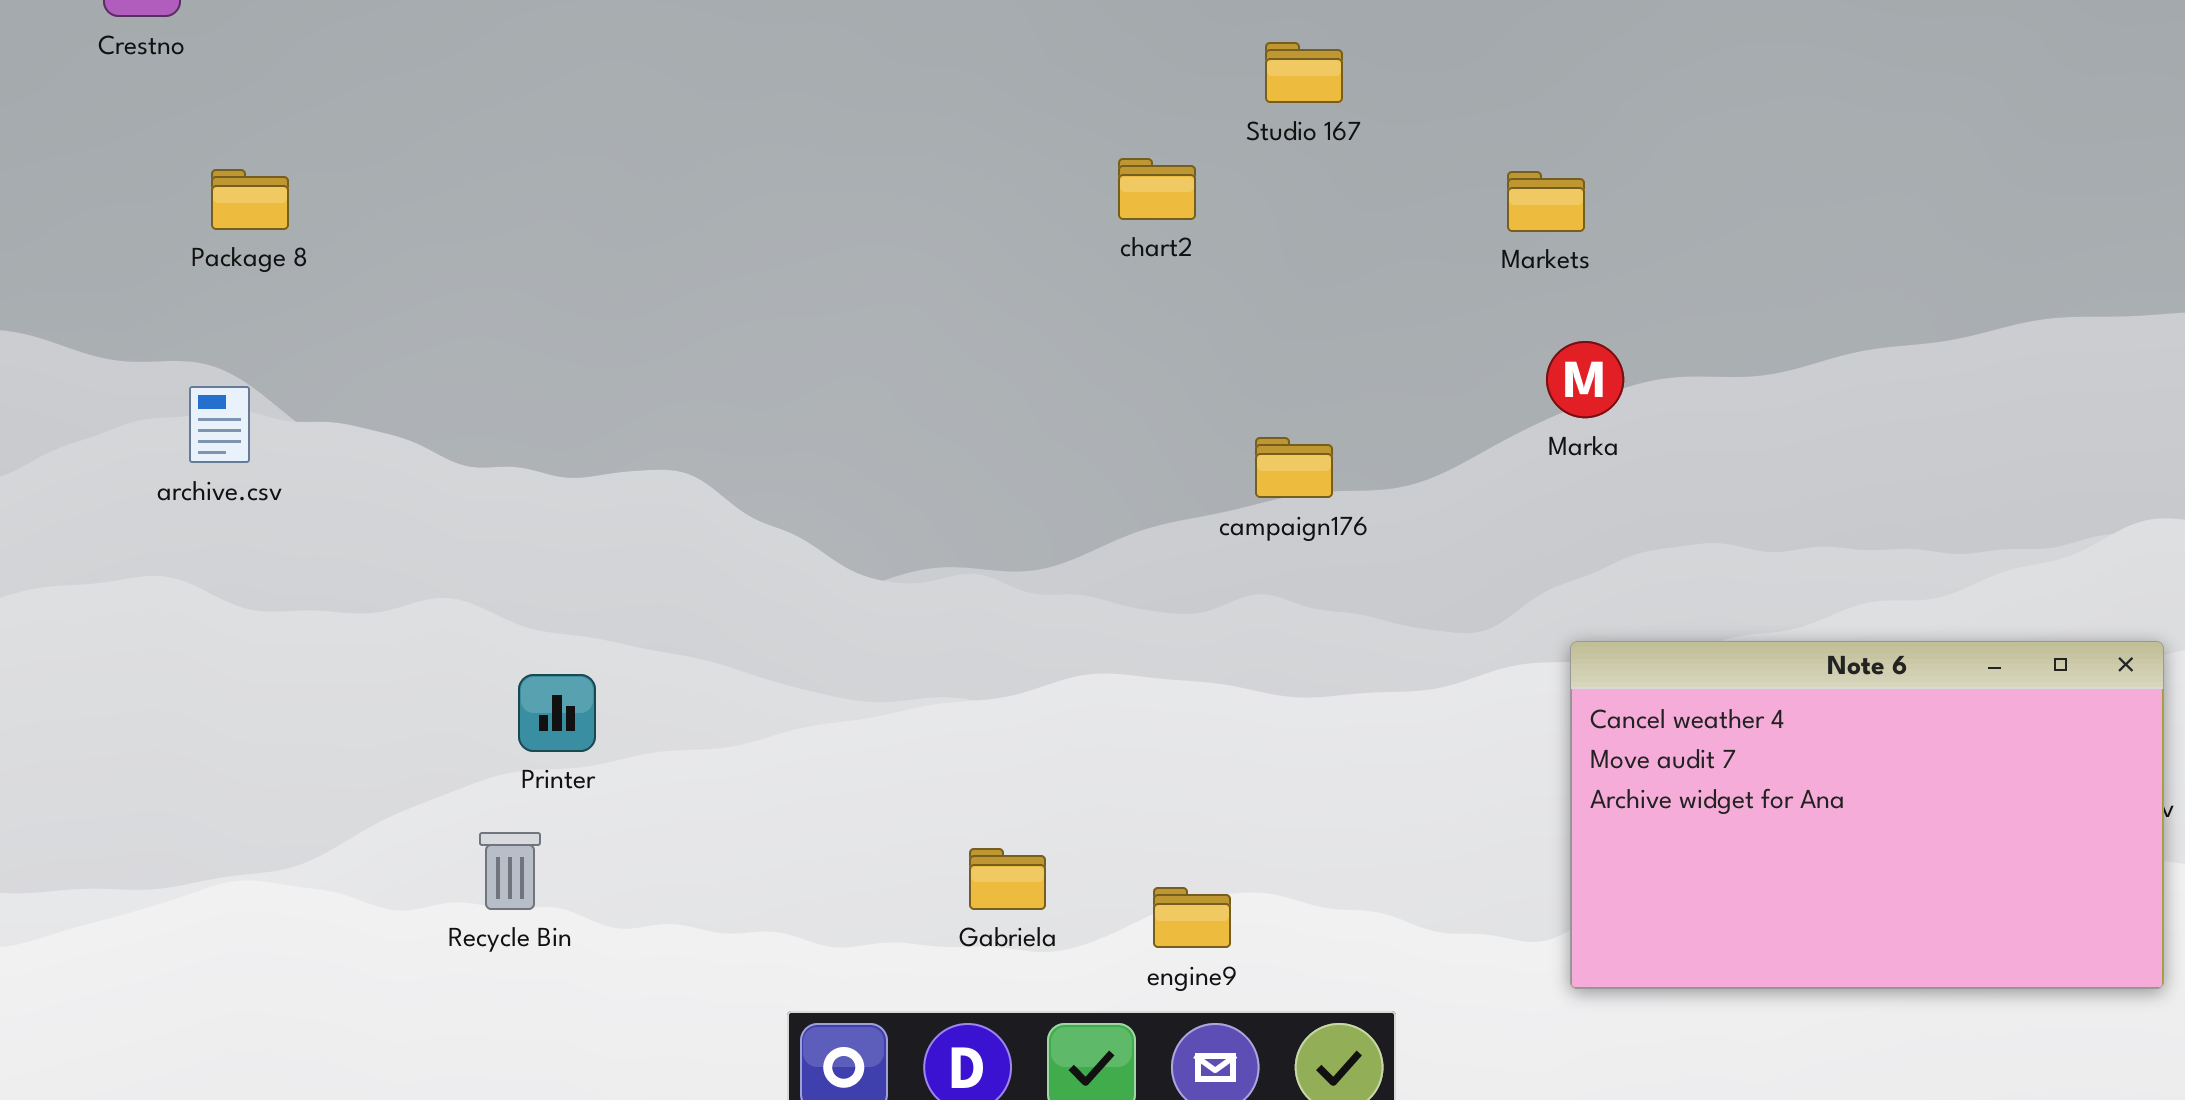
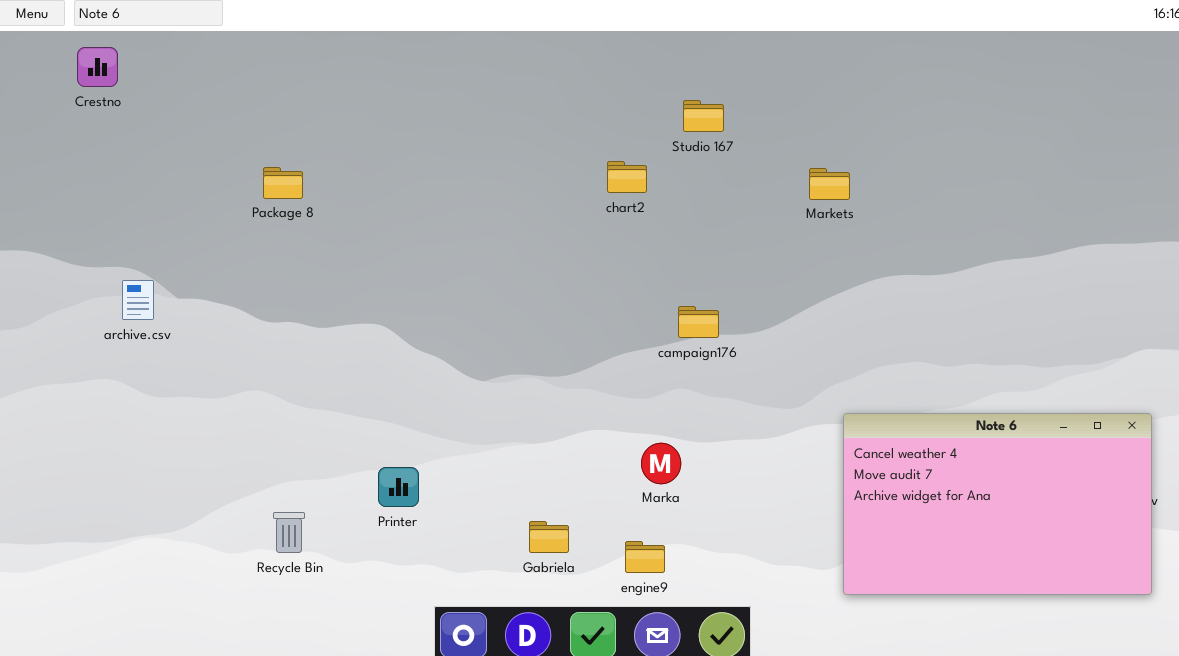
Package 8: [211,169,289,230] -> [263,167,303,199], moved
Marka: [1546,341,1624,418] -> [641,443,681,484], moved
Printer: [518,674,596,752] -> [378,467,419,507], moved

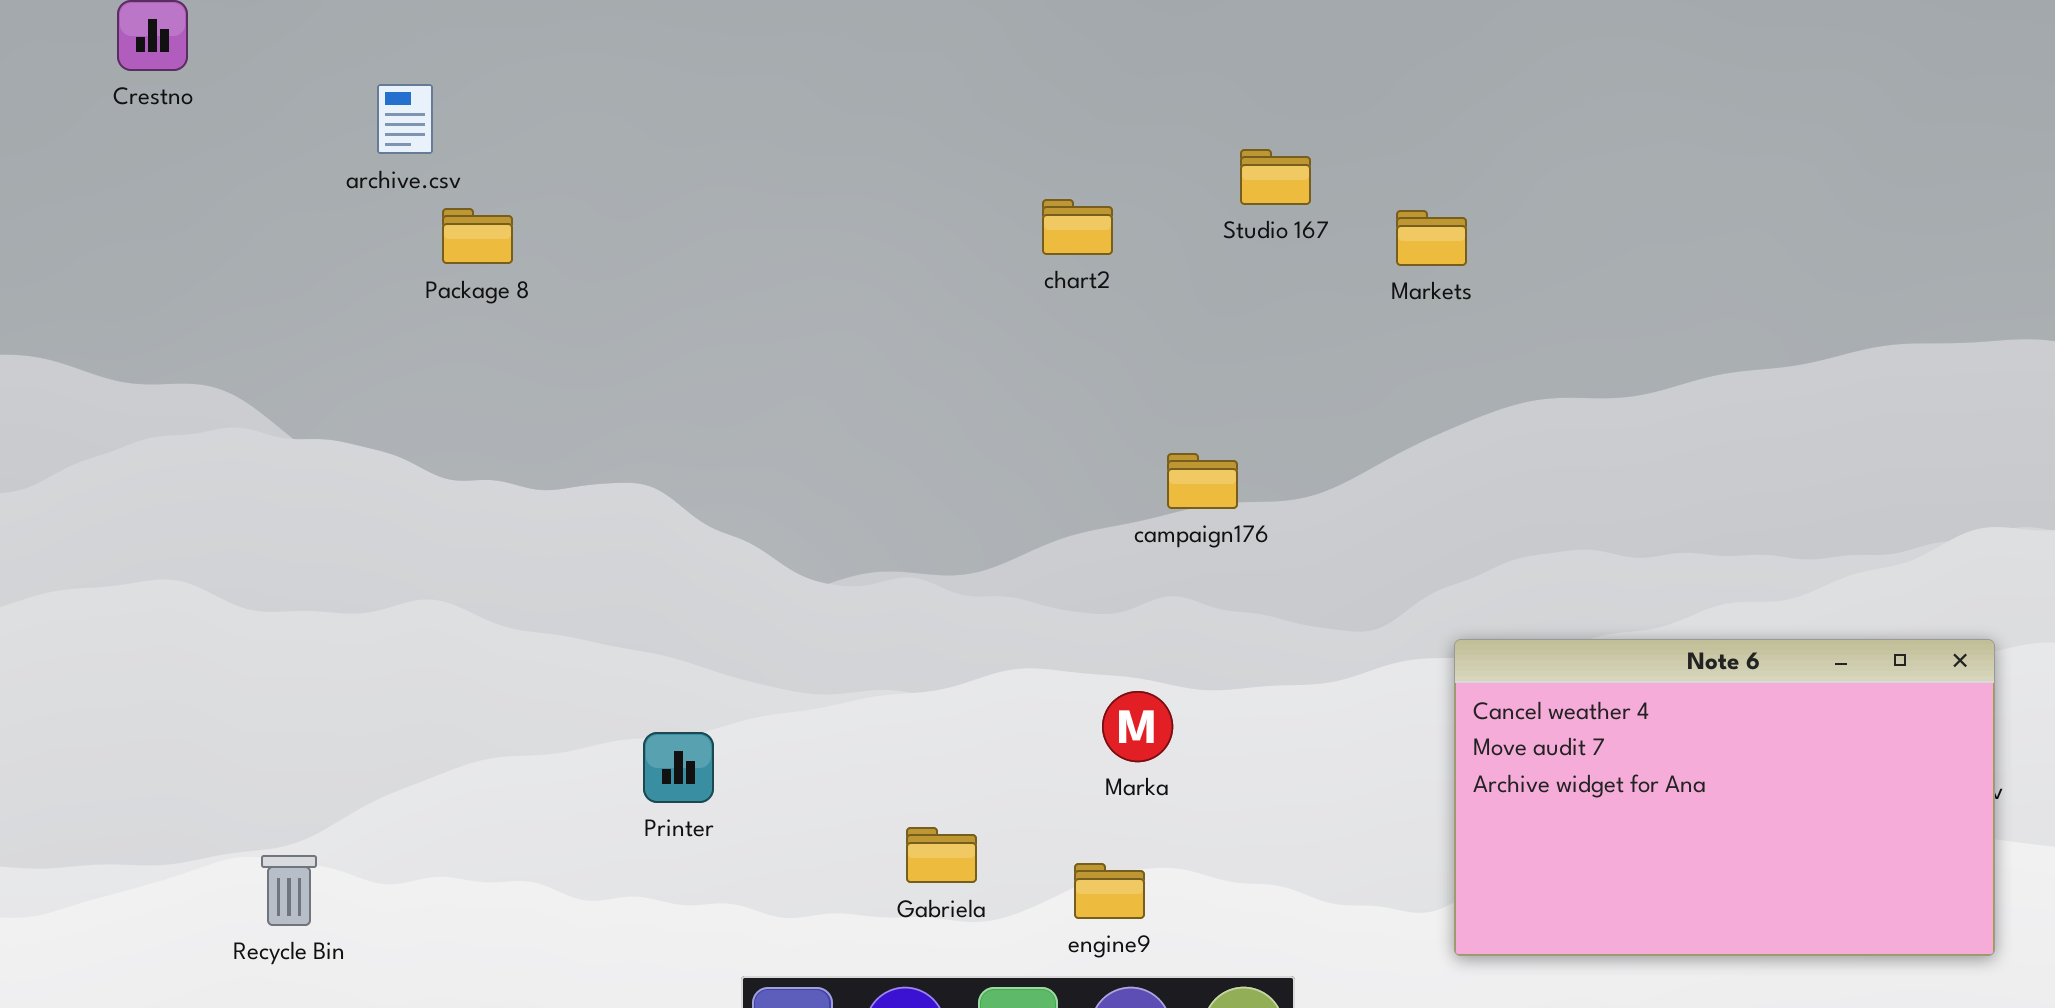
Studio 167: [683,100,724,132] -> [1240,149,1311,205], moved
archive.csv: [122,280,154,320] -> [377,84,433,154], moved
Recycle Bin: [273,512,305,553] -> [261,855,317,926], moved

